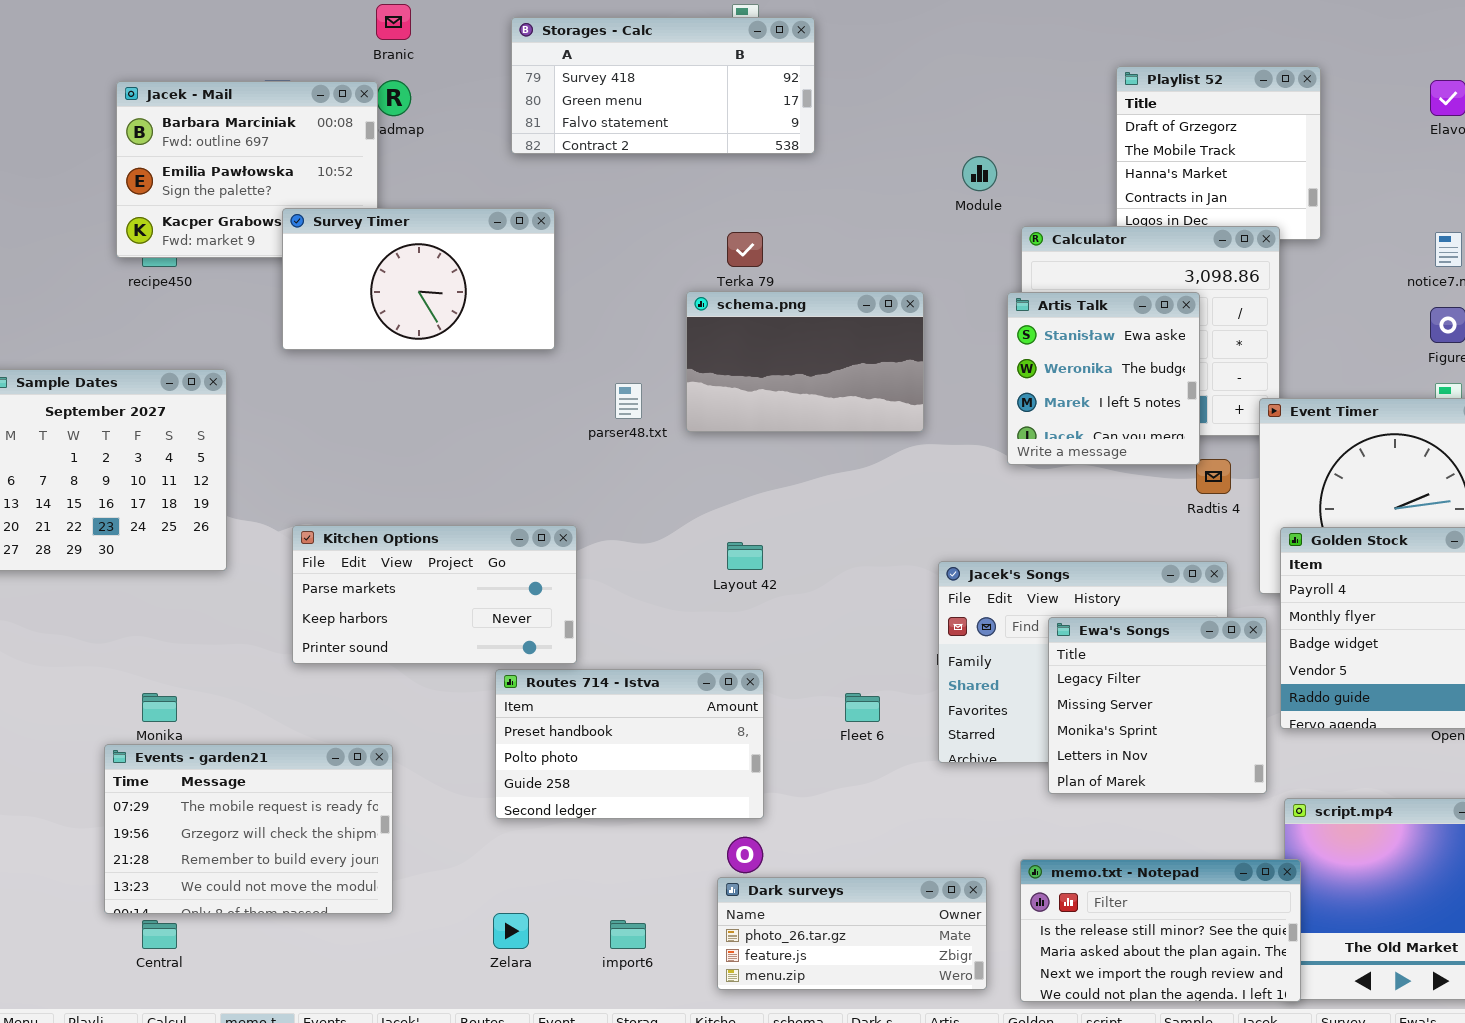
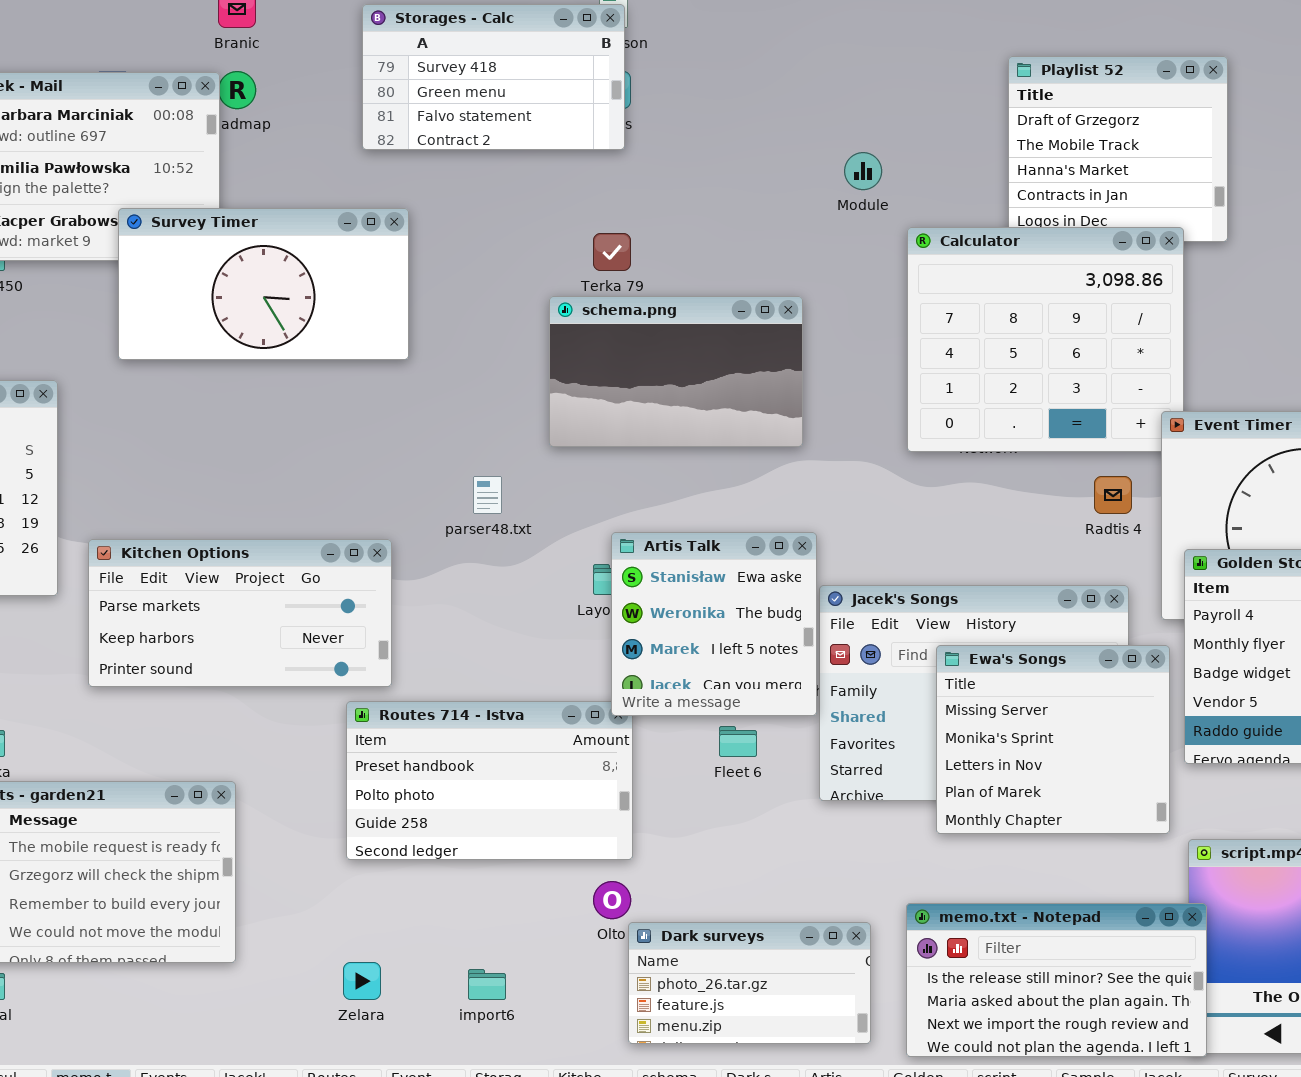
Storages - Calc: [511,17,815,154] -> [362,4,625,150], resized
Artis Talk: [1007,292,1200,465] -> [611,532,817,716], moved
parser48.txt: [615,383,642,419] -> [473,476,502,514], moved
Kitchen Options: [292,525,577,664] -> [88,539,392,687], moved
Ewa's Songs: [1048,617,1267,794] -> [936,645,1170,834], scrolled down 1 row
Dark surveys: [717,877,987,990] -> [628,922,871,1044], resized

